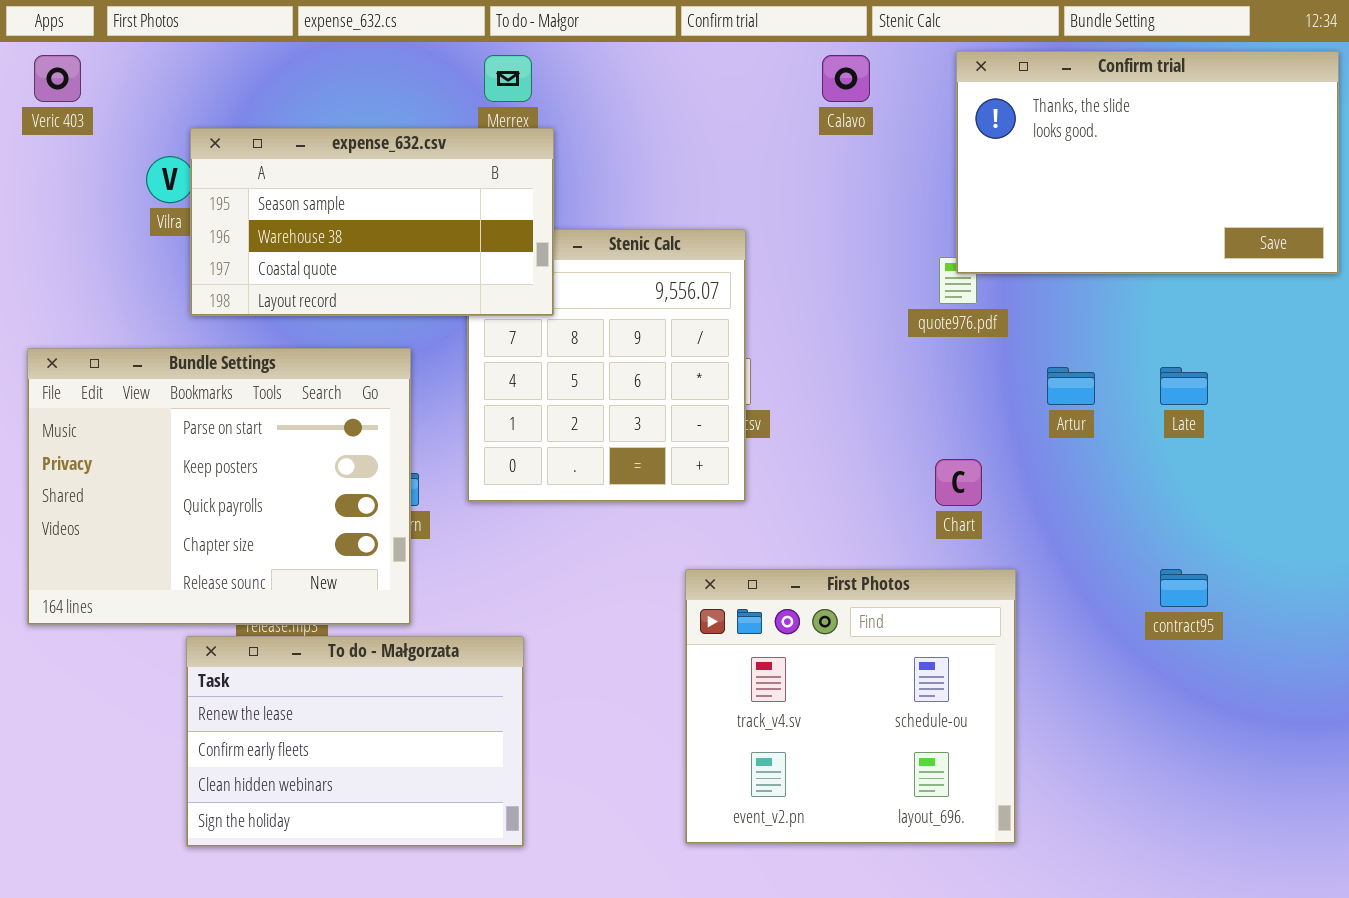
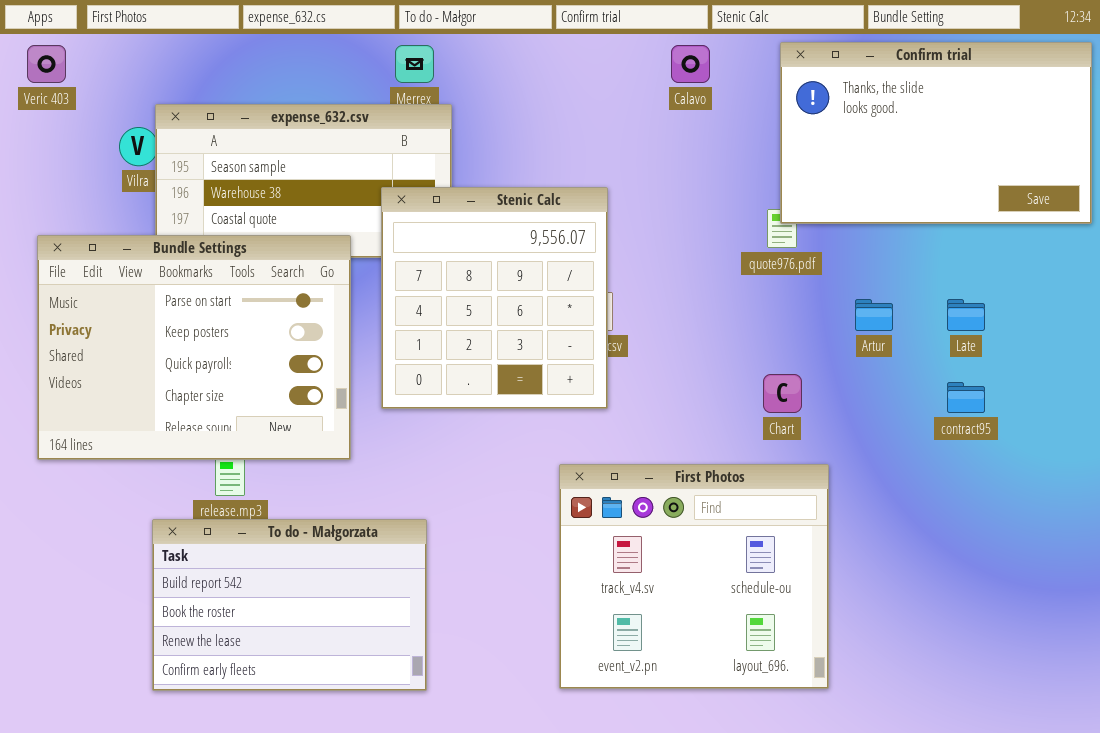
Stenic Calc: [467,229,746,502] -> [381,187,608,409], raised
Bundle Settings: [27,348,411,625] -> [37,235,351,460], moved
contract95: [1160,569,1208,607] -> [947,382,985,413], moved
To do - Małgorzata: [186,636,524,847] -> [152,519,427,691], scrolled up 2 rows

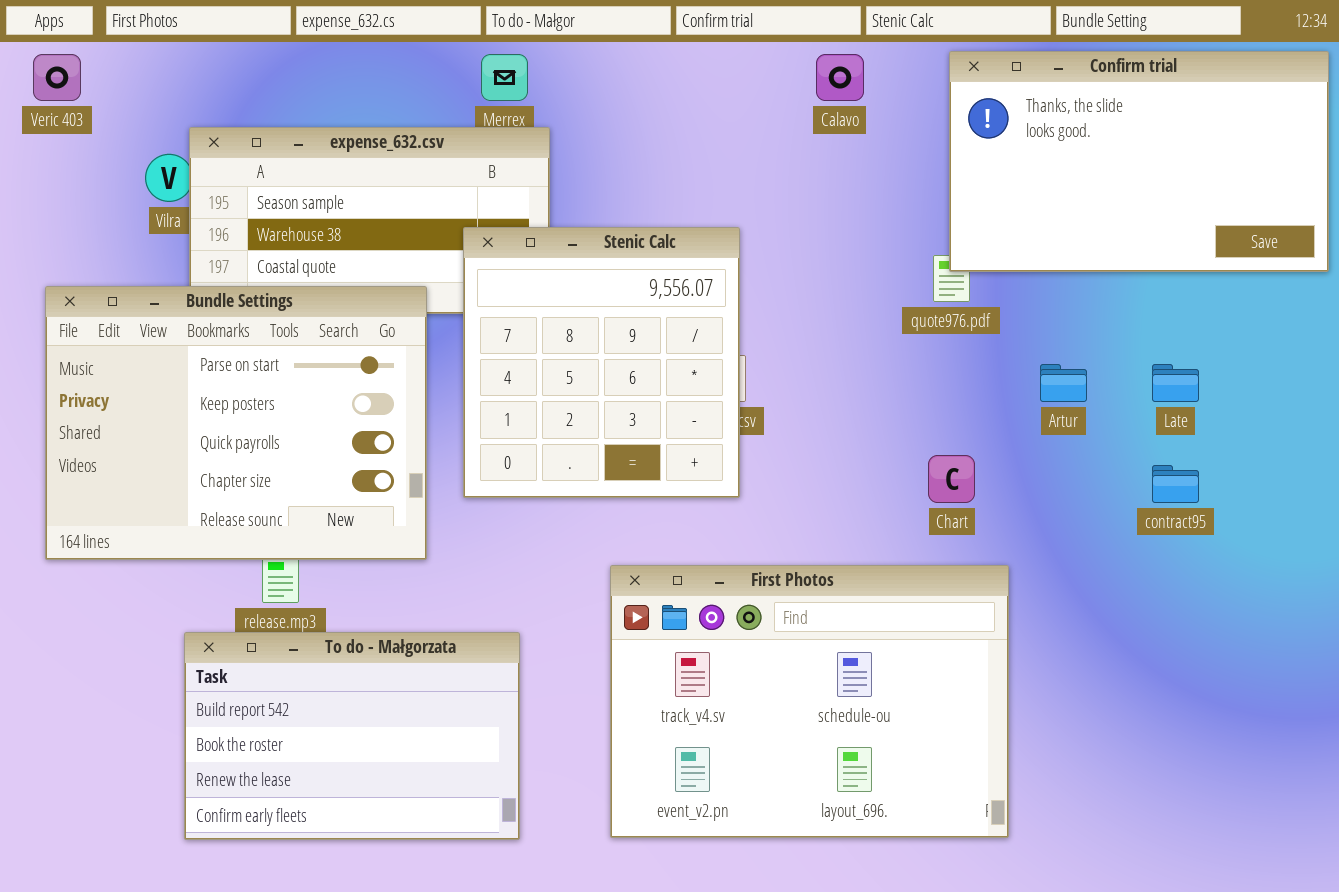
First Photos: [559,464,829,689] -> [610,565,1009,838], resized

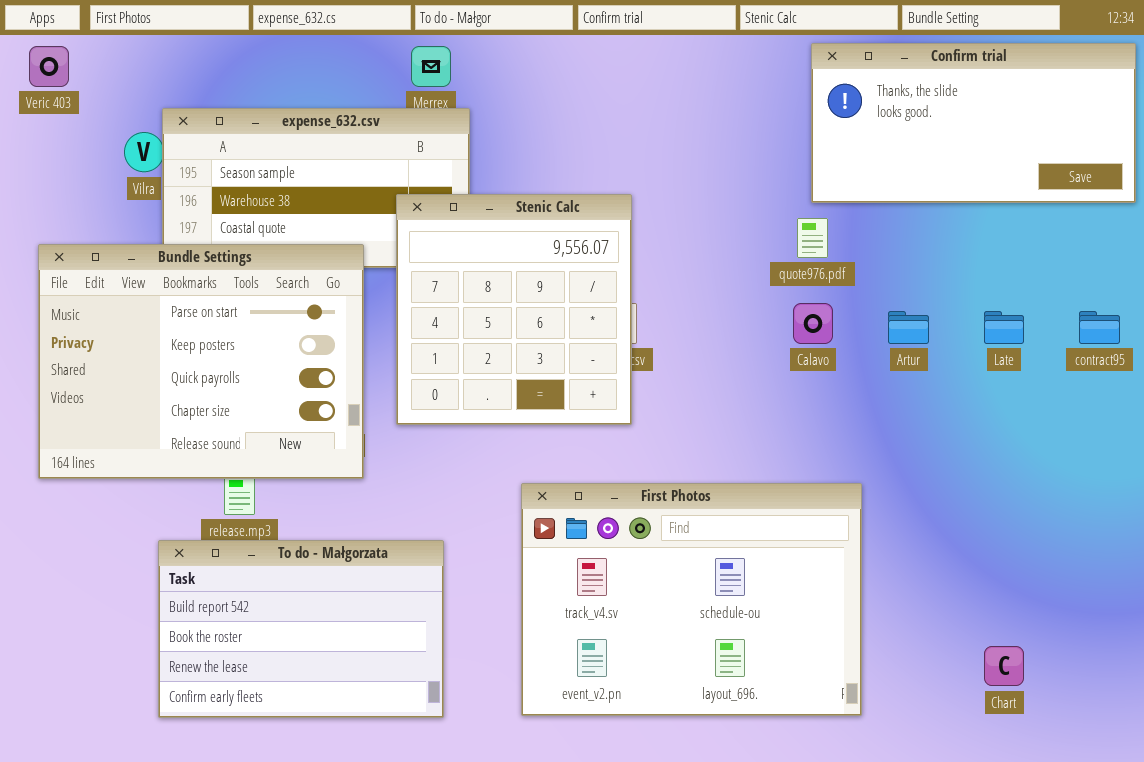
Confirm trial: [949,51,1329,272] -> [811,43,1136,203], resized
Calavo: [816,54,864,101] -> [793,303,833,344], moved
Chart: [928,455,975,503] -> [984,646,1024,686], moved
contract95: [1152,465,1199,503] -> [1079,311,1120,344], moved

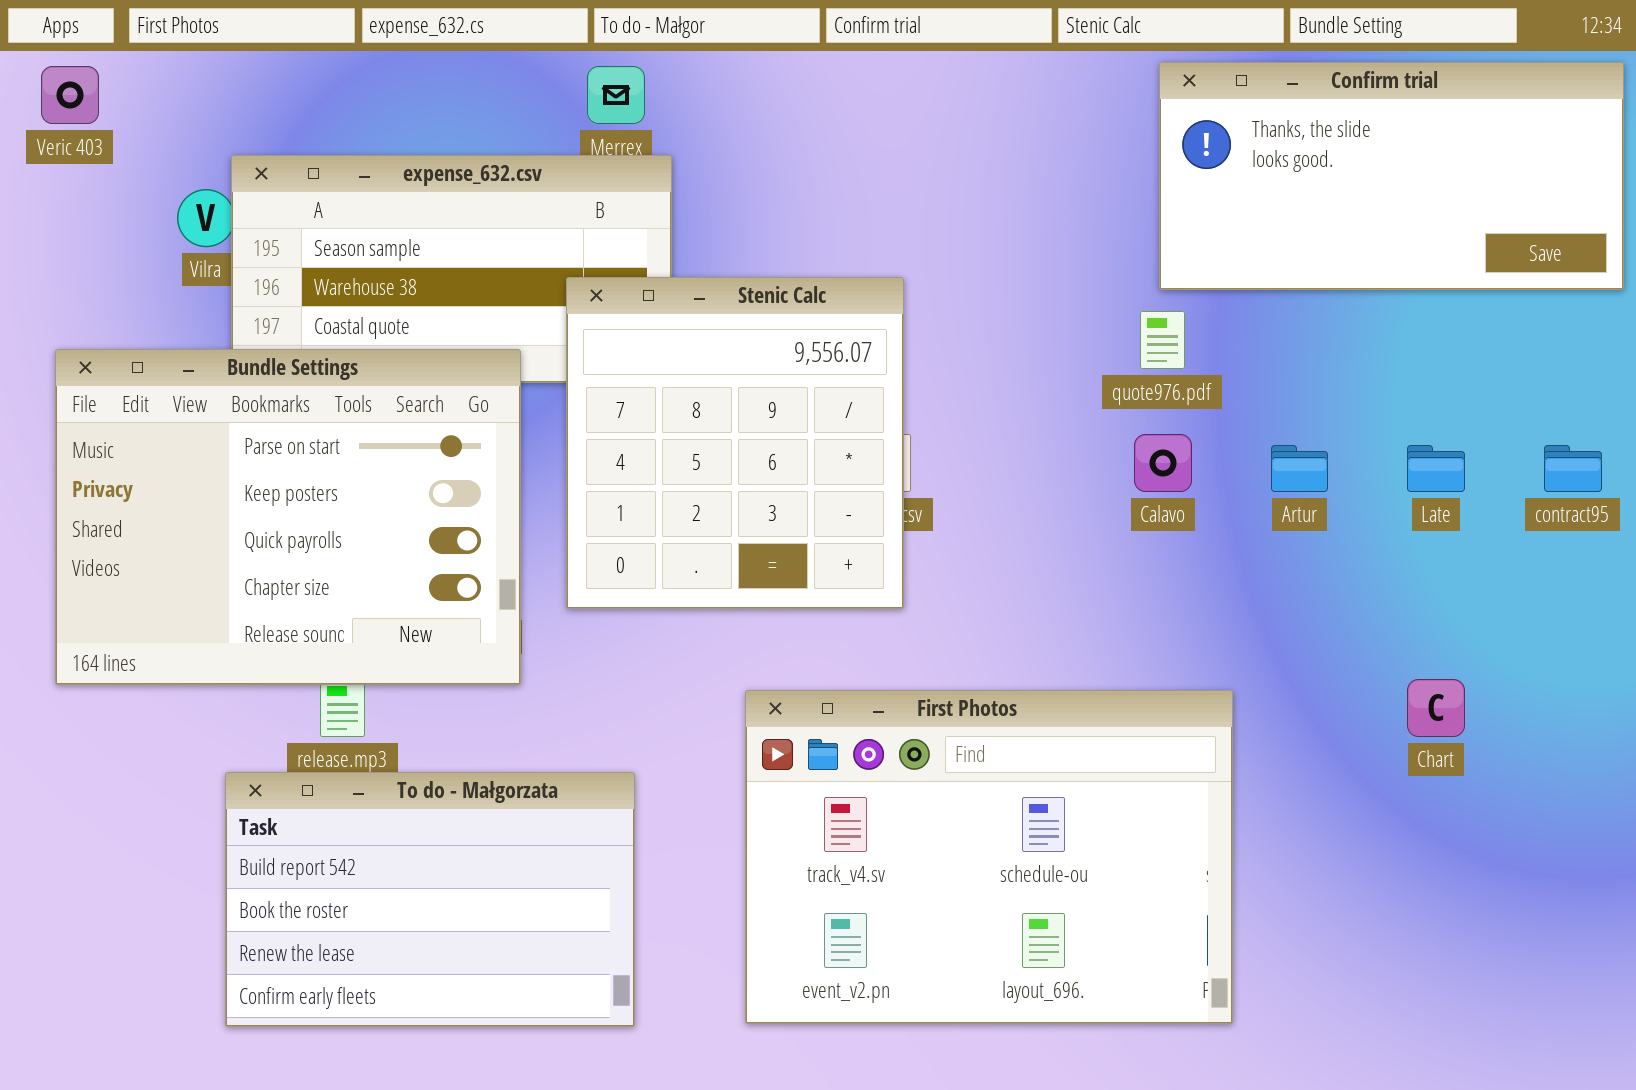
Chart: [984,646,1024,686] -> [1407,679,1465,737], moved

